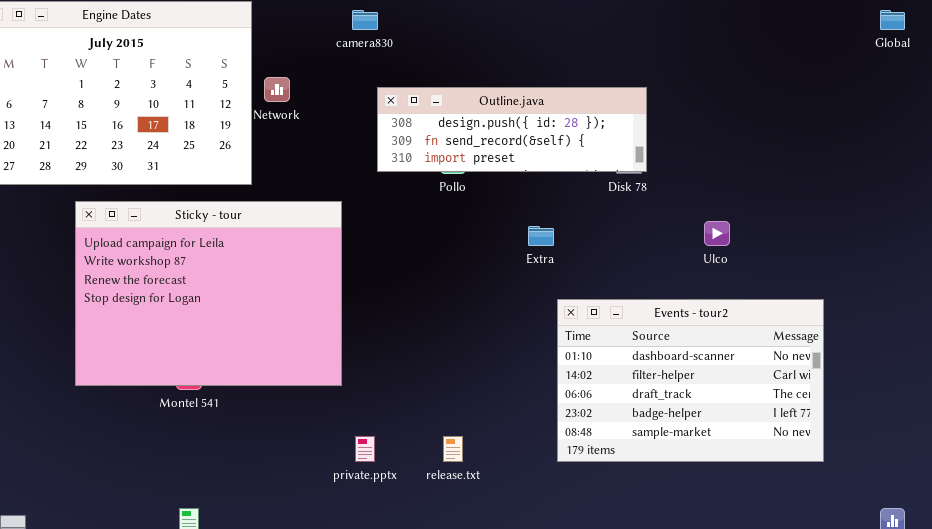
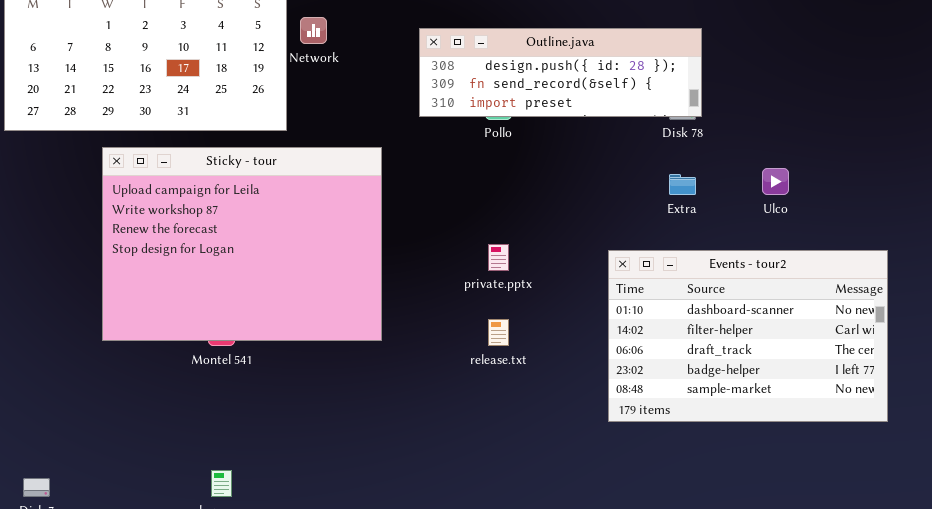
Extra: [528,226,554,246] -> [669,174,696,195], moved
private.pptx: [355,436,375,462] -> [488,244,509,271], moved
release.txt: [443,436,463,462] -> [488,319,509,346], moved

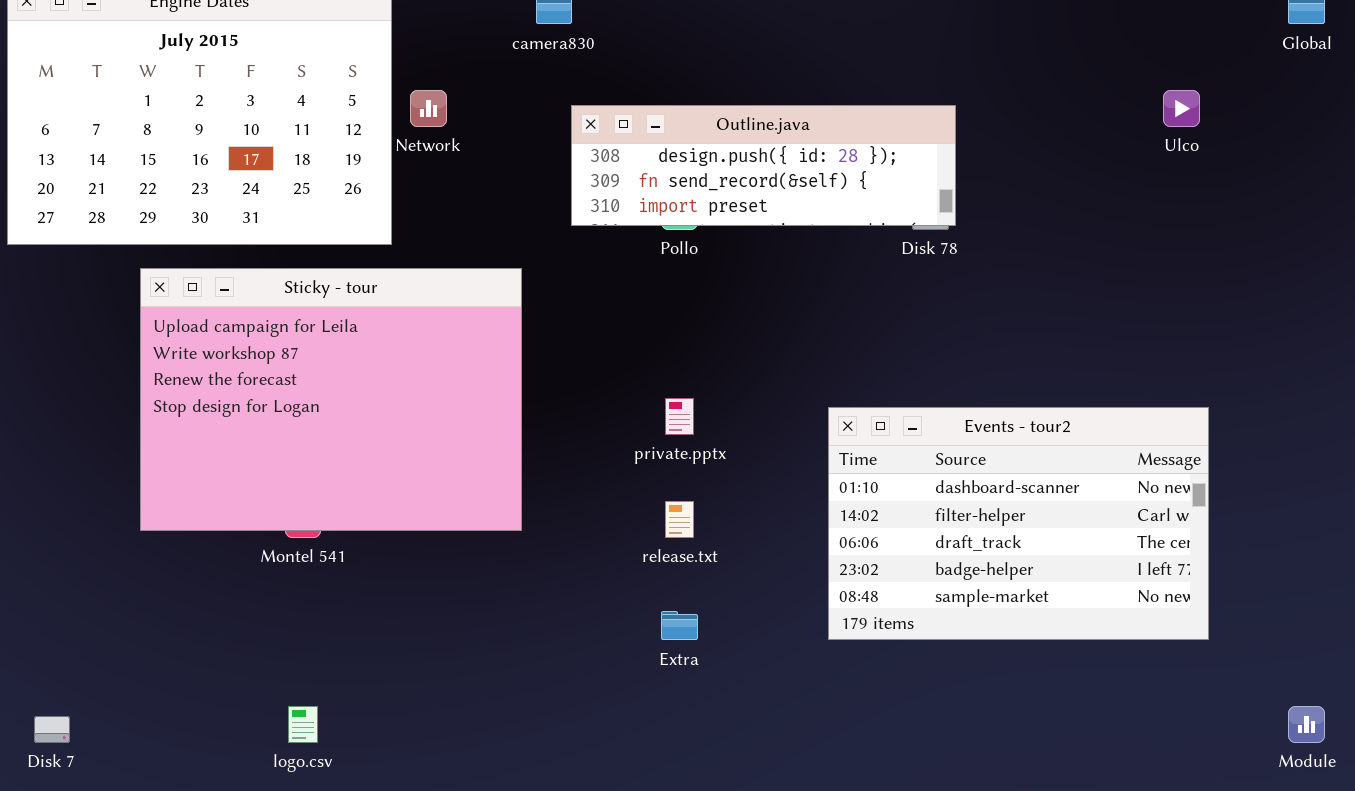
Ulco: [762,168,789,195] -> [1163,90,1200,127], moved
Extra: [669,174,696,195] -> [661,611,698,640], moved

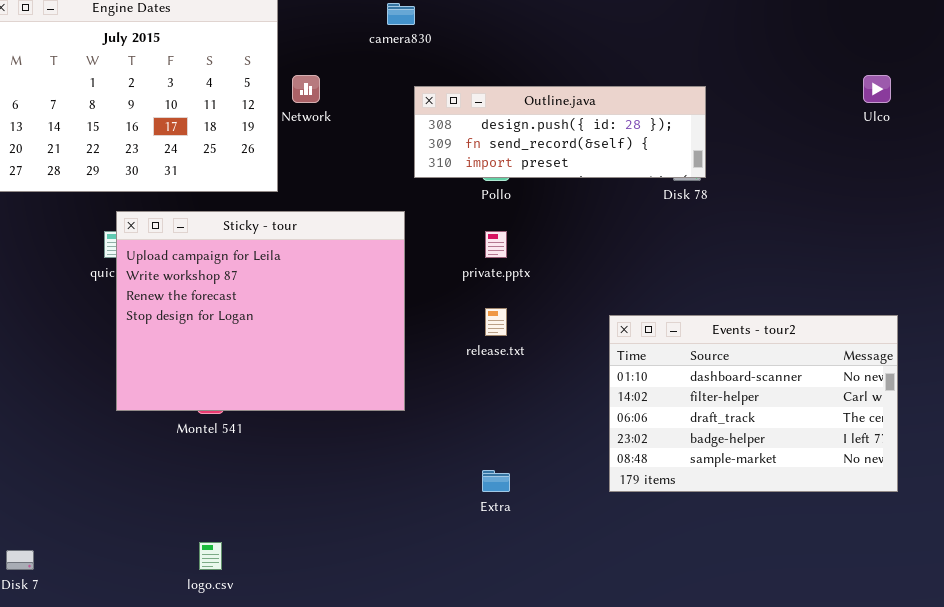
Sticky - tour: [140,268,522,531] -> [116,211,405,411], moved
private.pptx: [665,398,694,435] -> [485,231,507,258], moved
release.txt: [665,501,694,538] -> [485,308,507,336], moved

